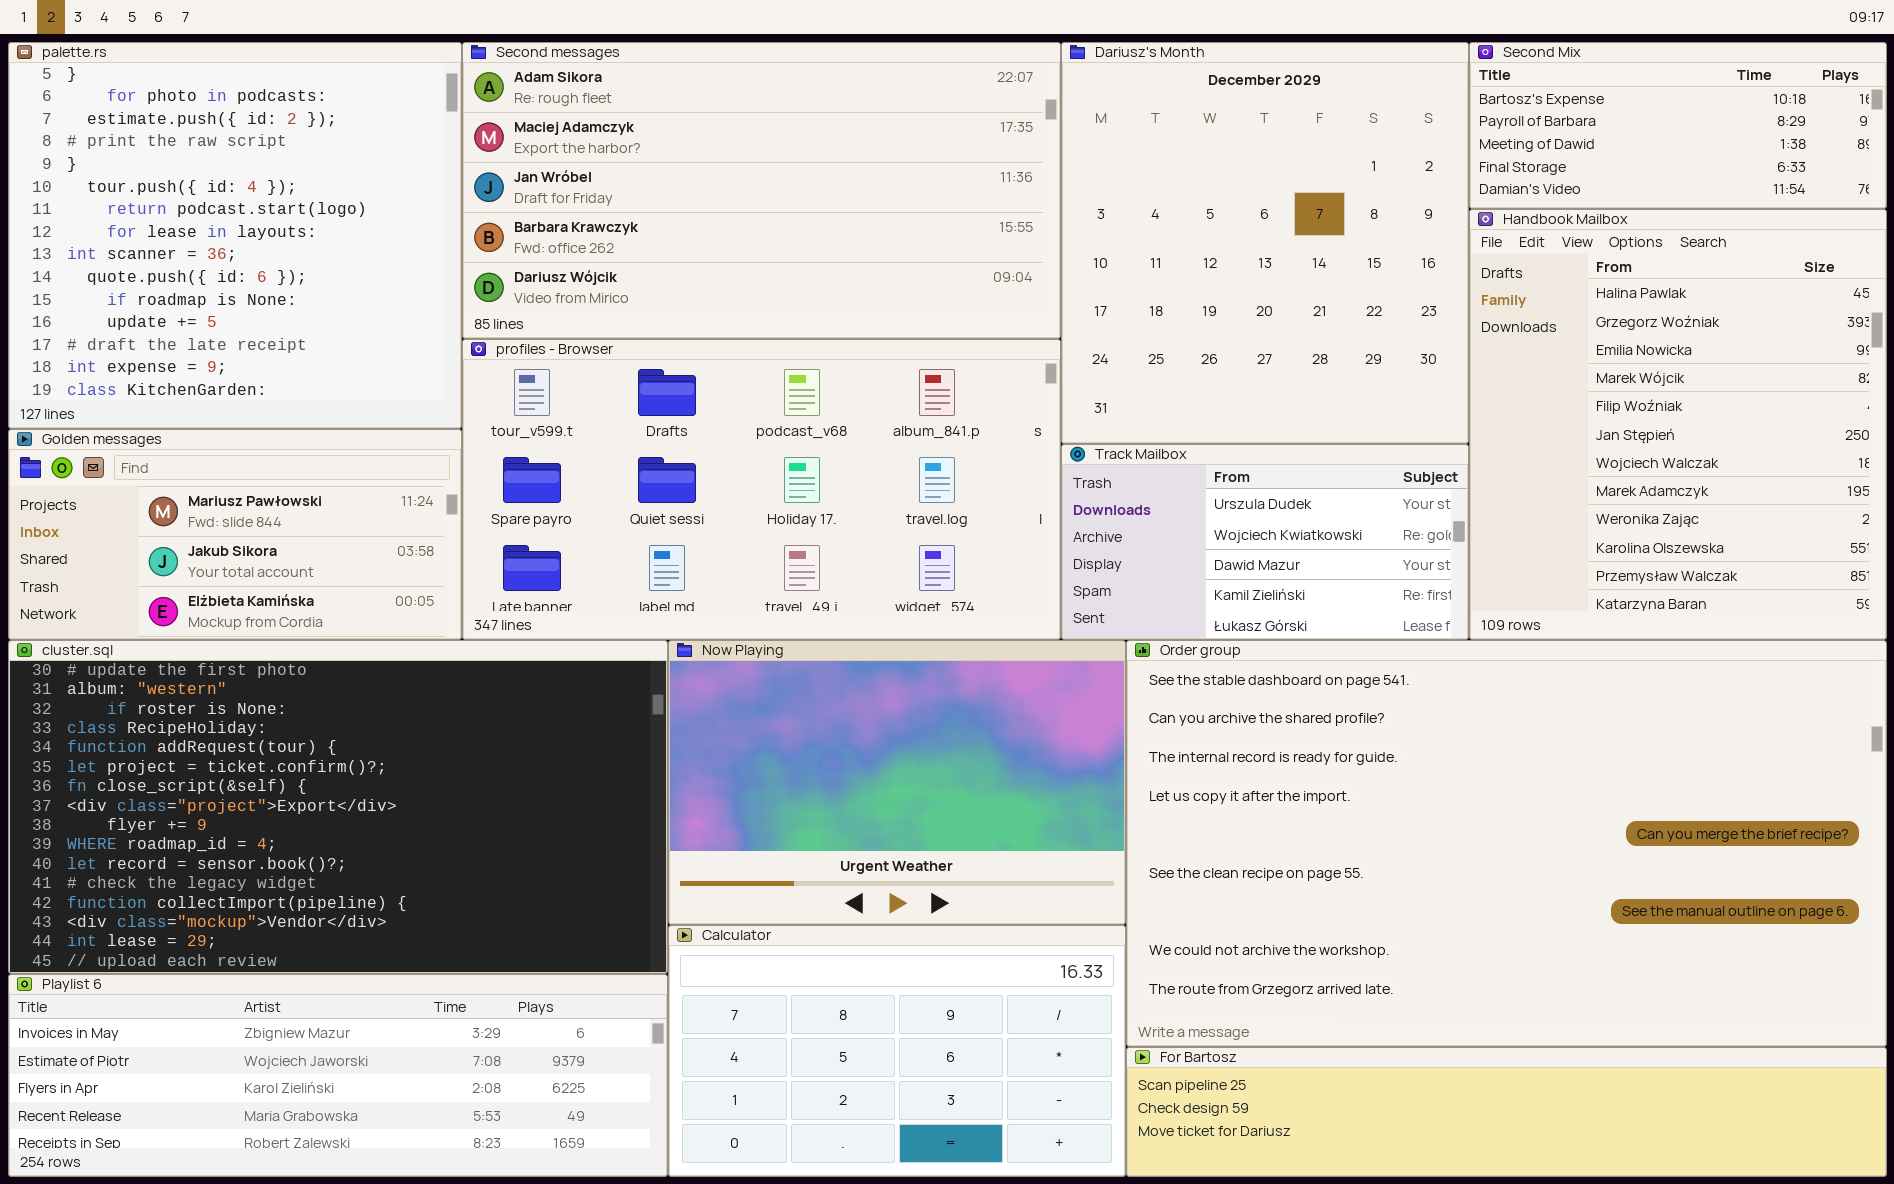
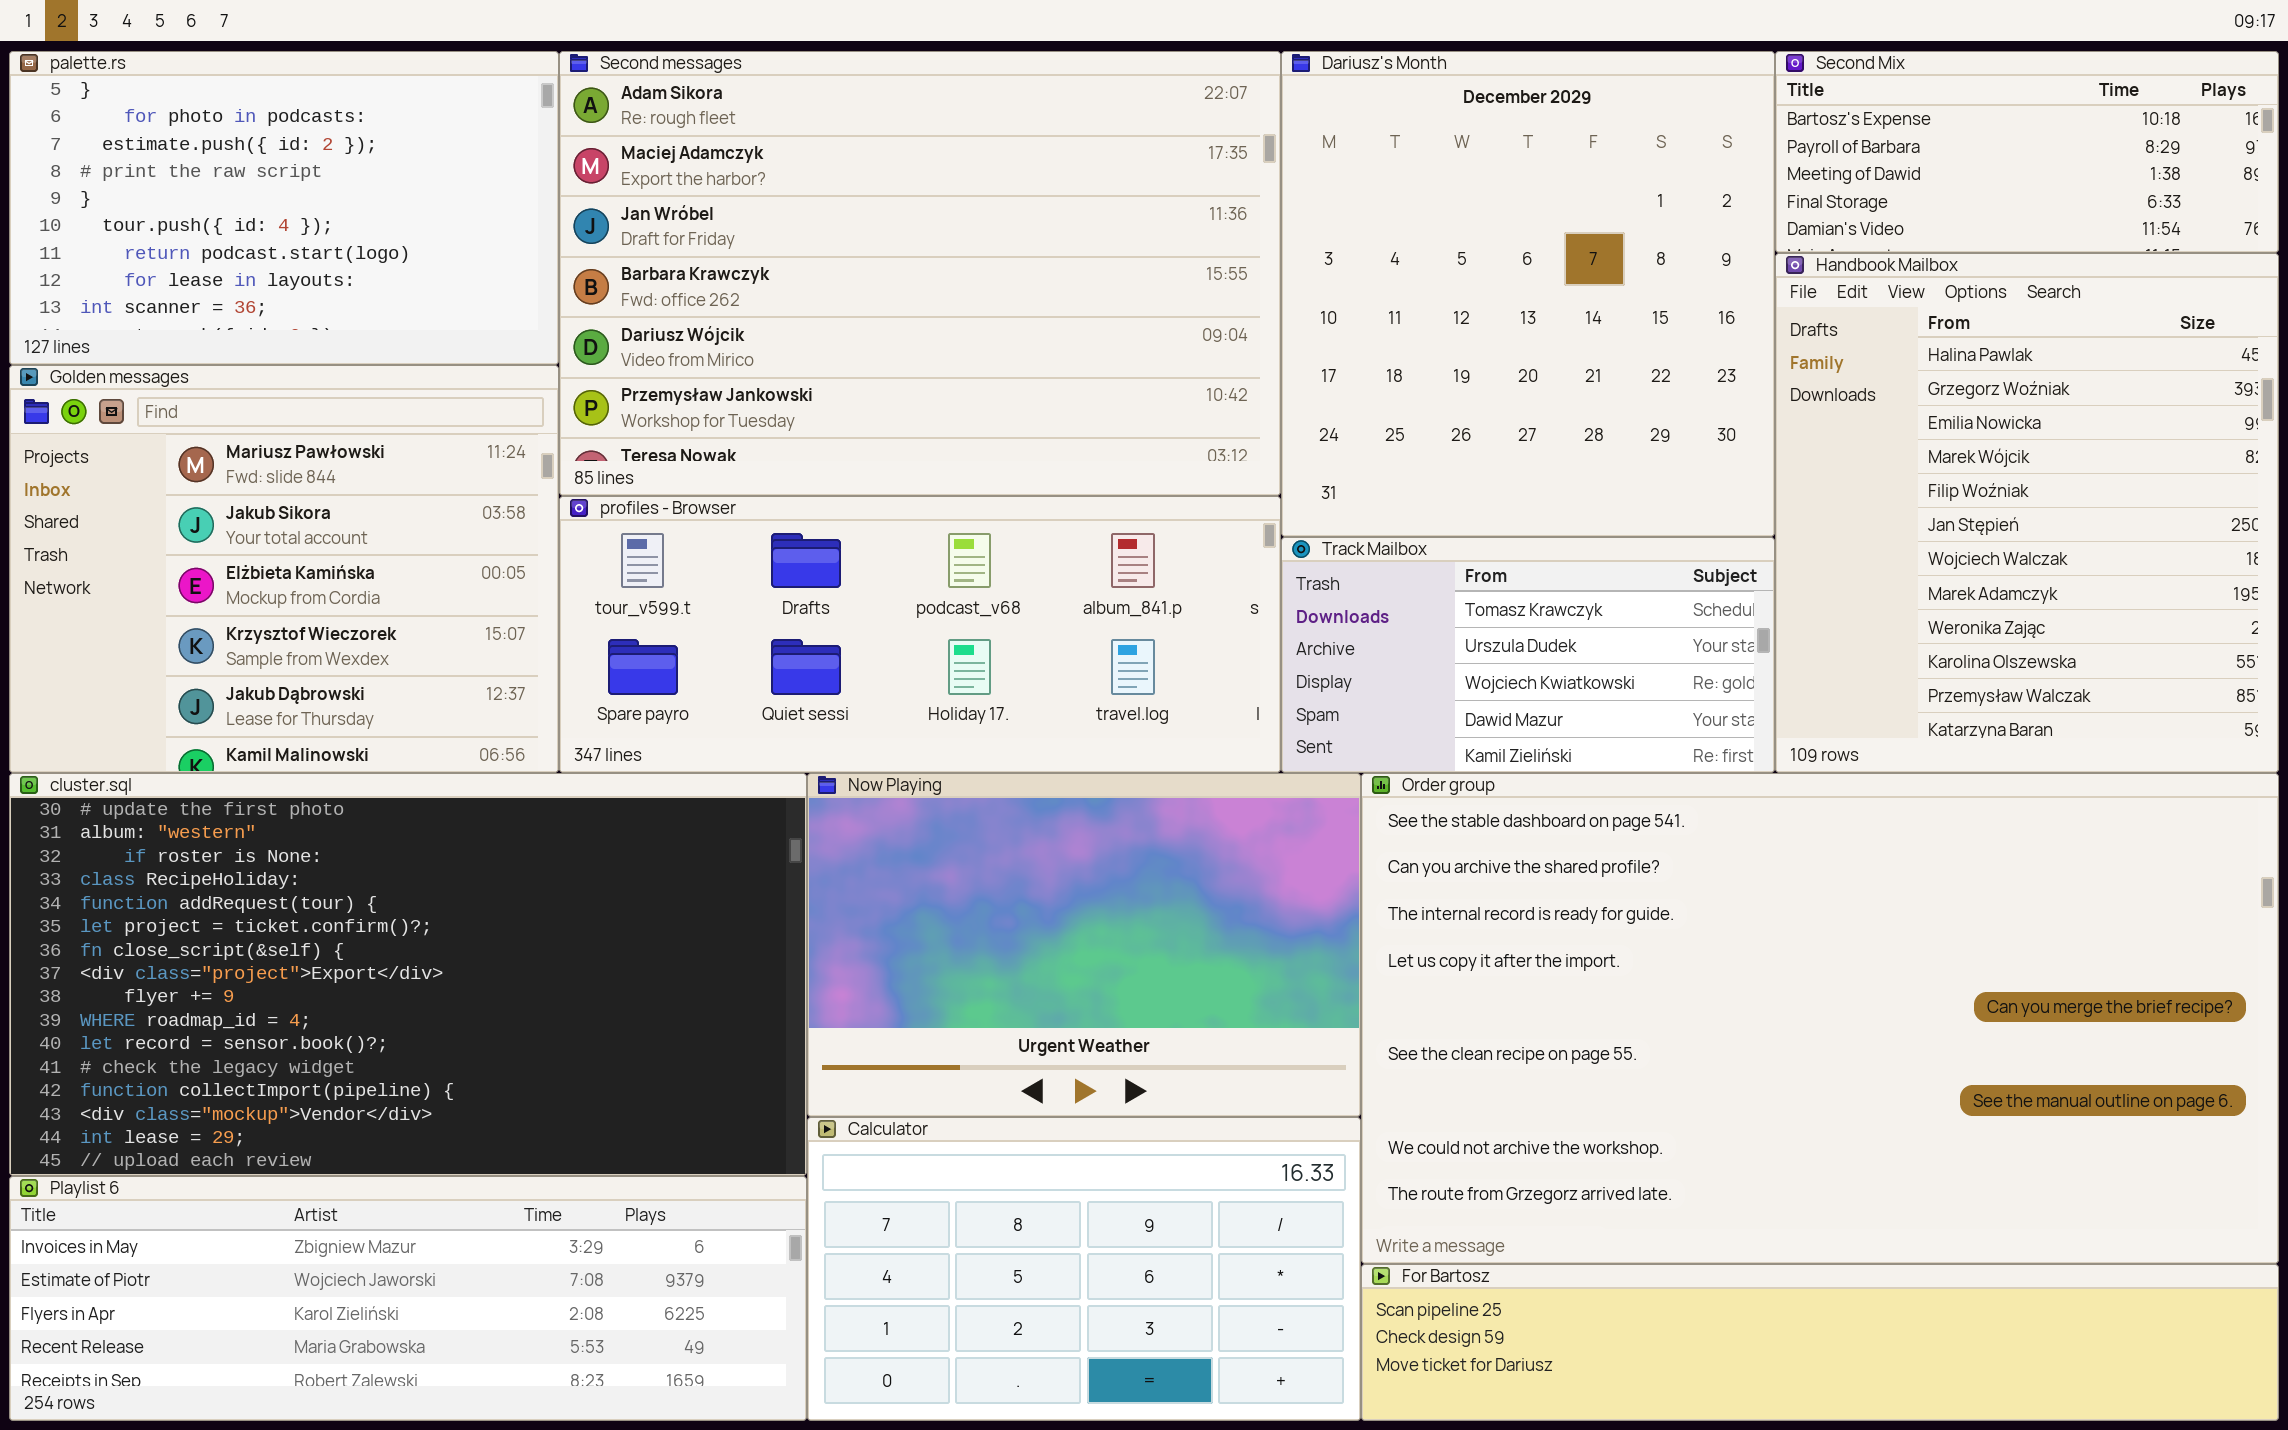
palette.rs: [8,42,462,429] -> [9,51,559,365], resized
Second messages: [462,42,1061,339] -> [559,51,1281,496], resized
profiles - Browser: [462,339,1061,640] -> [559,496,1281,773], resized
Golden messages: [8,429,462,640] -> [9,365,559,773], resized
Track Mailbox: [1061,444,1469,640] -> [1281,537,1775,773], scrolled up 1 row

